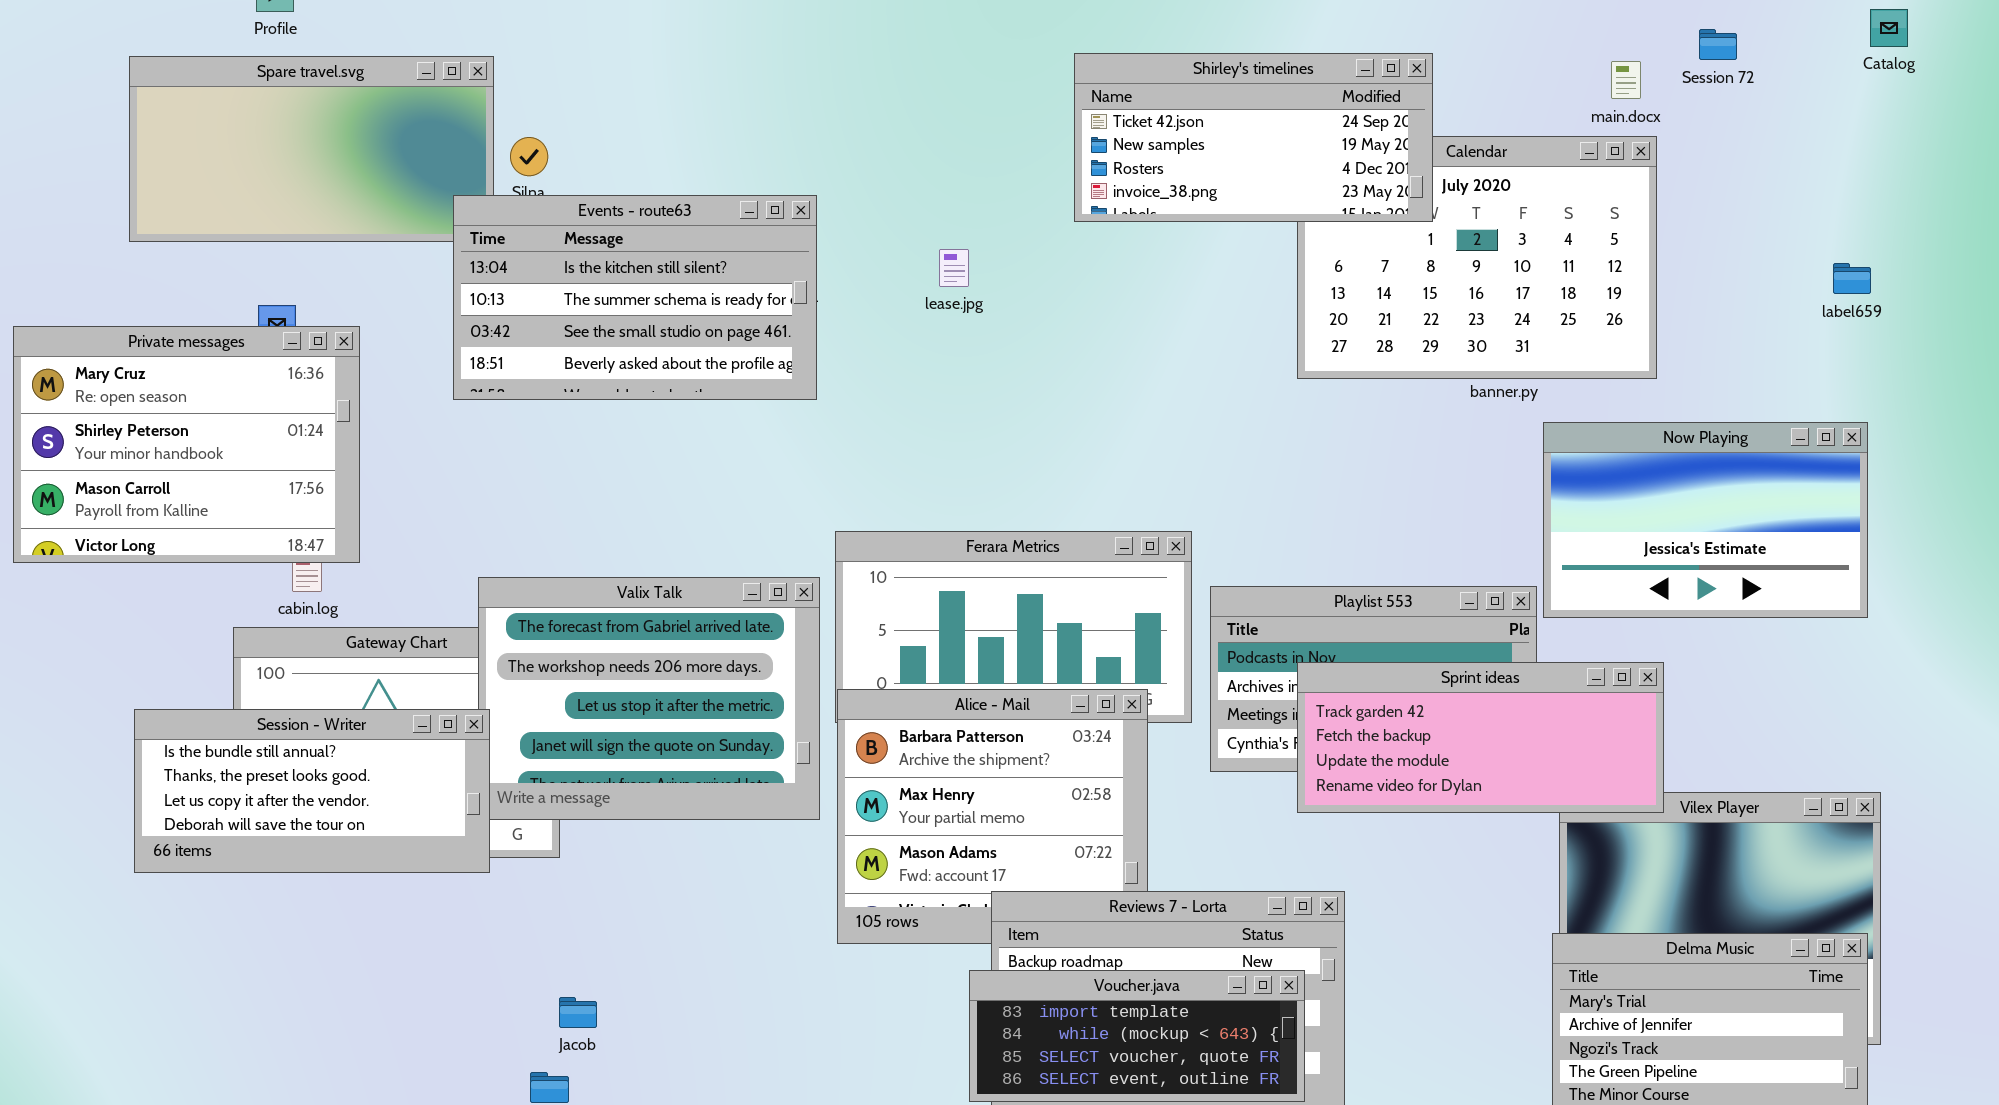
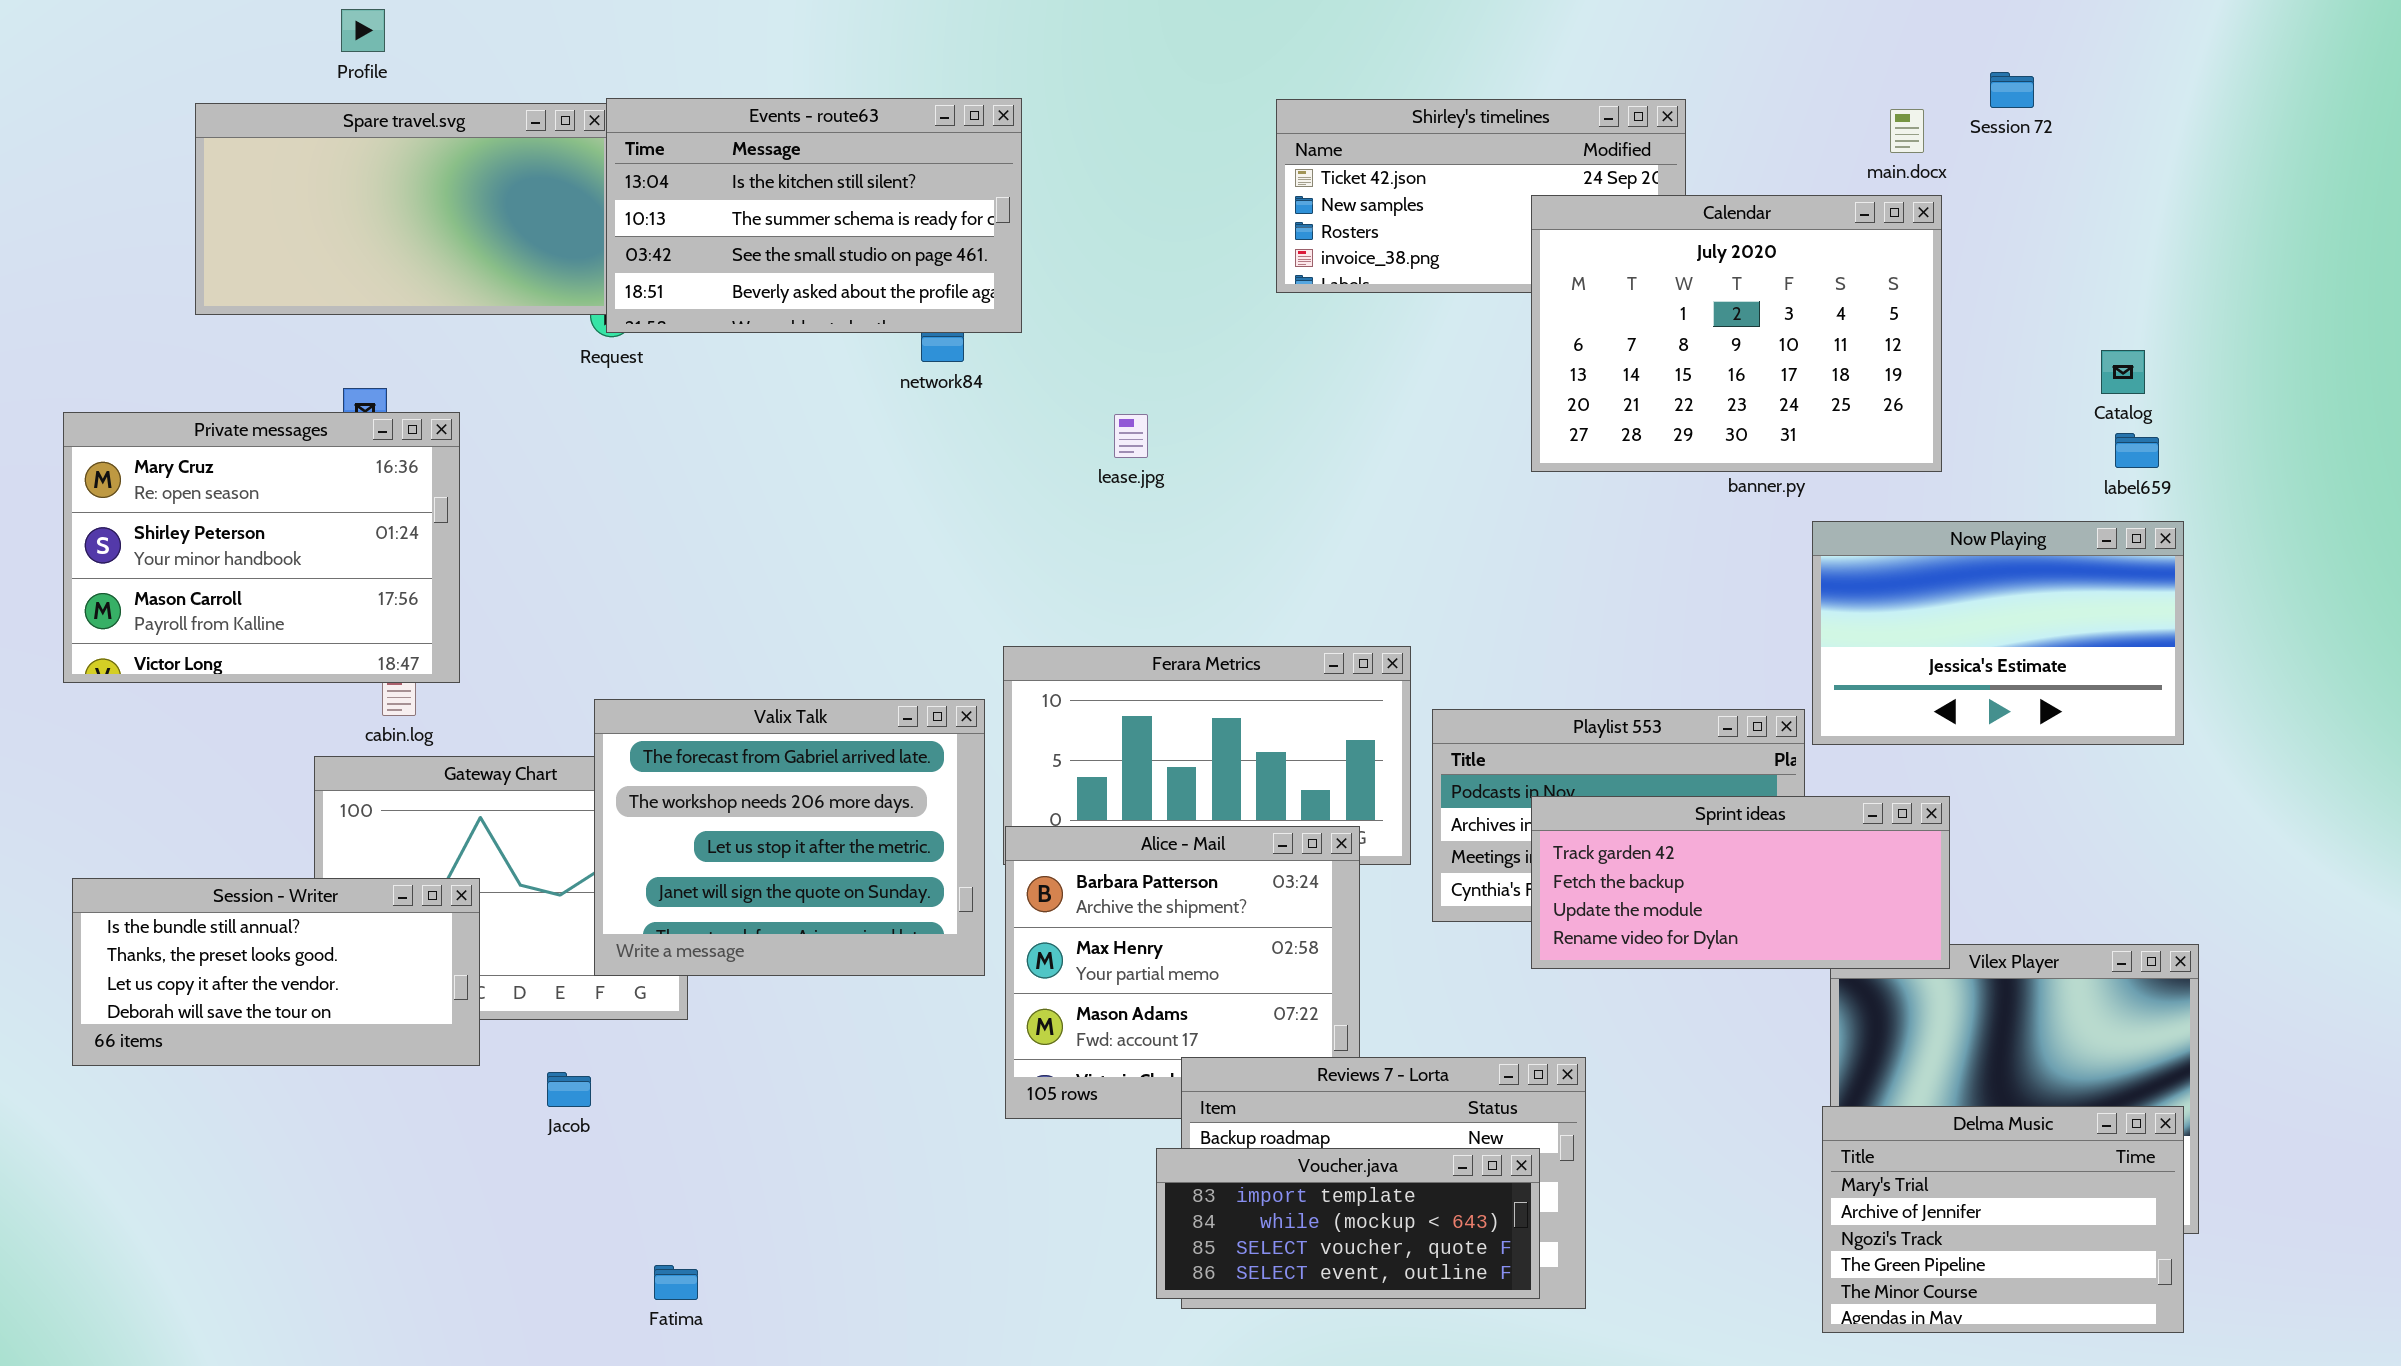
Catalog: [1870,9,1908,47] -> [2101,350,2145,394], moved
Calendar: [1297,136,1657,379] -> [1531,195,1942,472], raised
Events - route63: [453,195,817,400] -> [606,98,1022,333], moved
lease.jpg: [939,249,969,287] -> [1114,414,1148,458], moved
label659: [1833,263,1871,294] -> [2115,433,2159,468], moved
Session - Writer: [134,709,490,873] -> [72,878,480,1066], moved
Jacob: [559,997,597,1028] -> [547,1072,591,1107], moved

